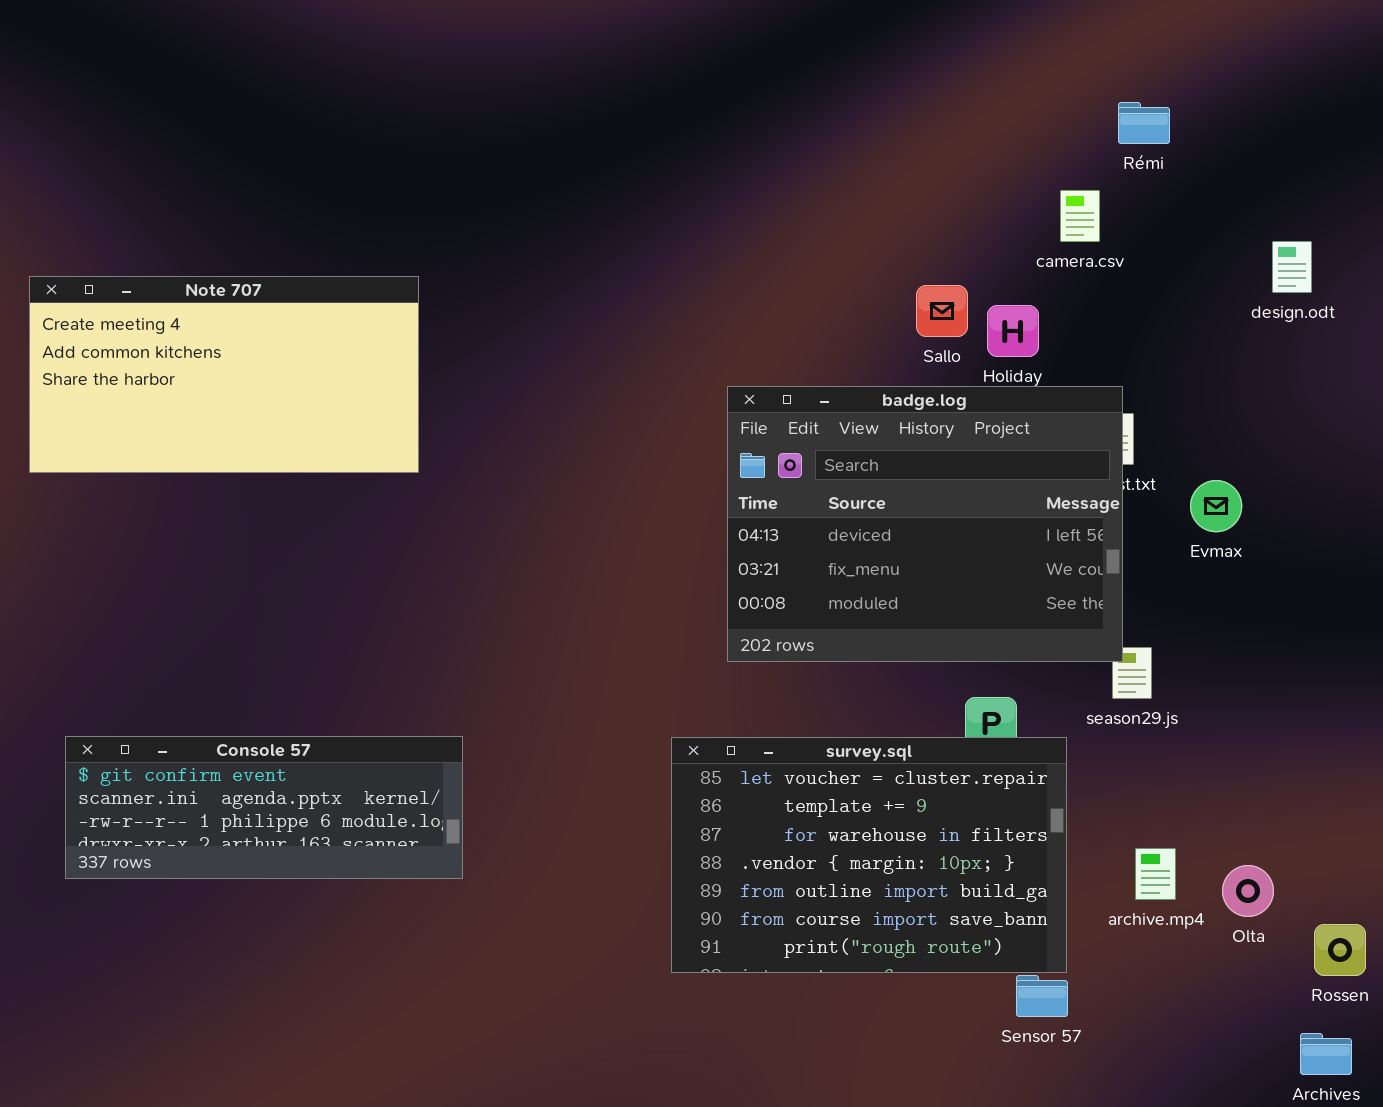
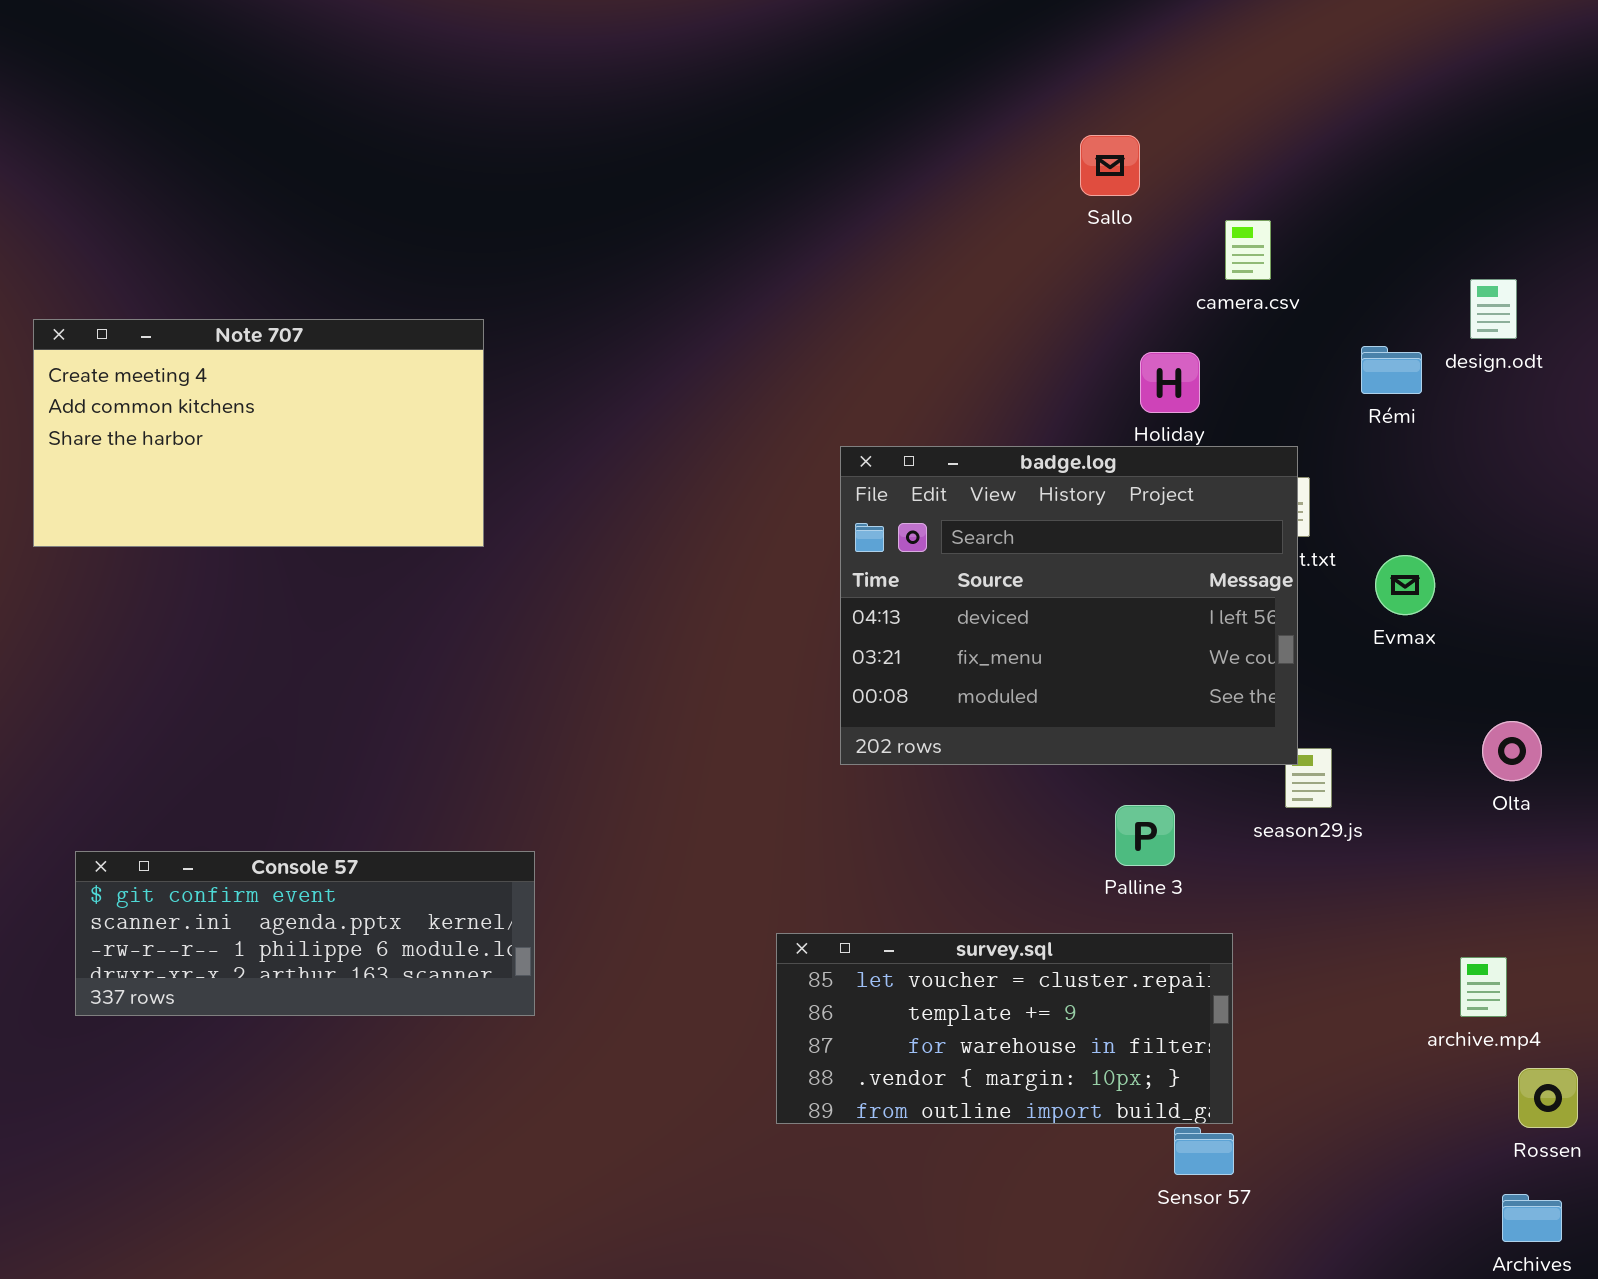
Rémi: [1118,102,1170,144] -> [1361,346,1422,394], moved
Sallo: [916,285,968,337] -> [1080,135,1140,196], moved
survey.sql: [671,737,1067,973] -> [776,933,1233,1124], resized
archive.mp4: [1135,848,1176,900] -> [1460,957,1507,1017], moved
Olta: [1222,865,1274,917] -> [1482,721,1542,781], moved

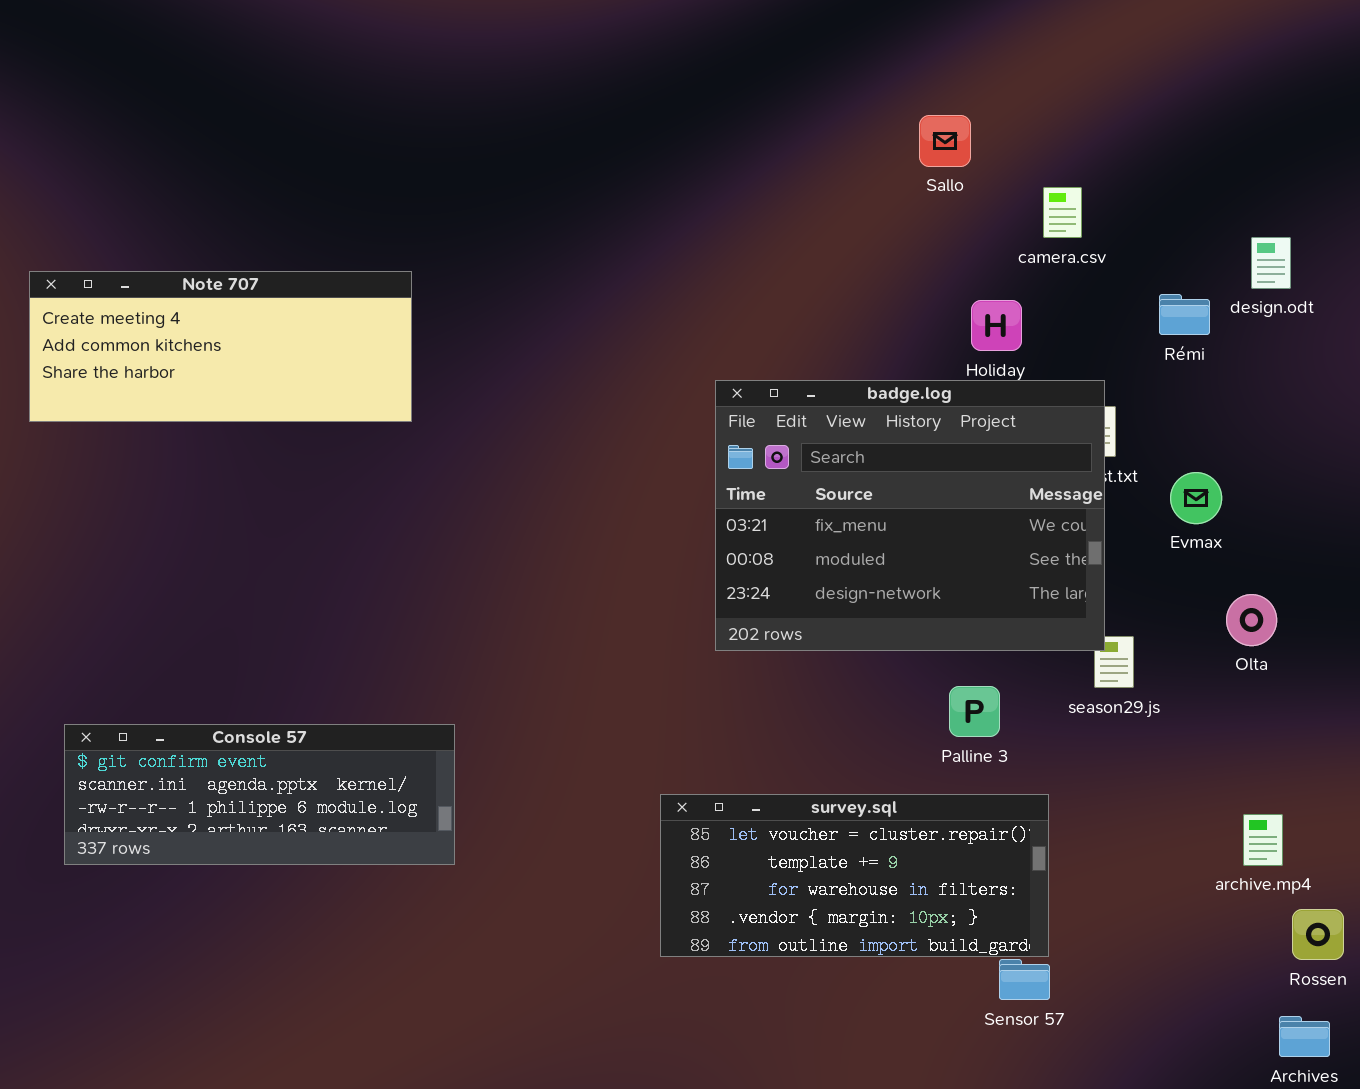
Note 707: [33,319,484,547] -> [29,271,412,422], resized
badge.log: [840,446,1298,765] -> [715,380,1105,651], scrolled down 1 row
Olta: [1482,721,1542,781] -> [1226,594,1277,646], moved

